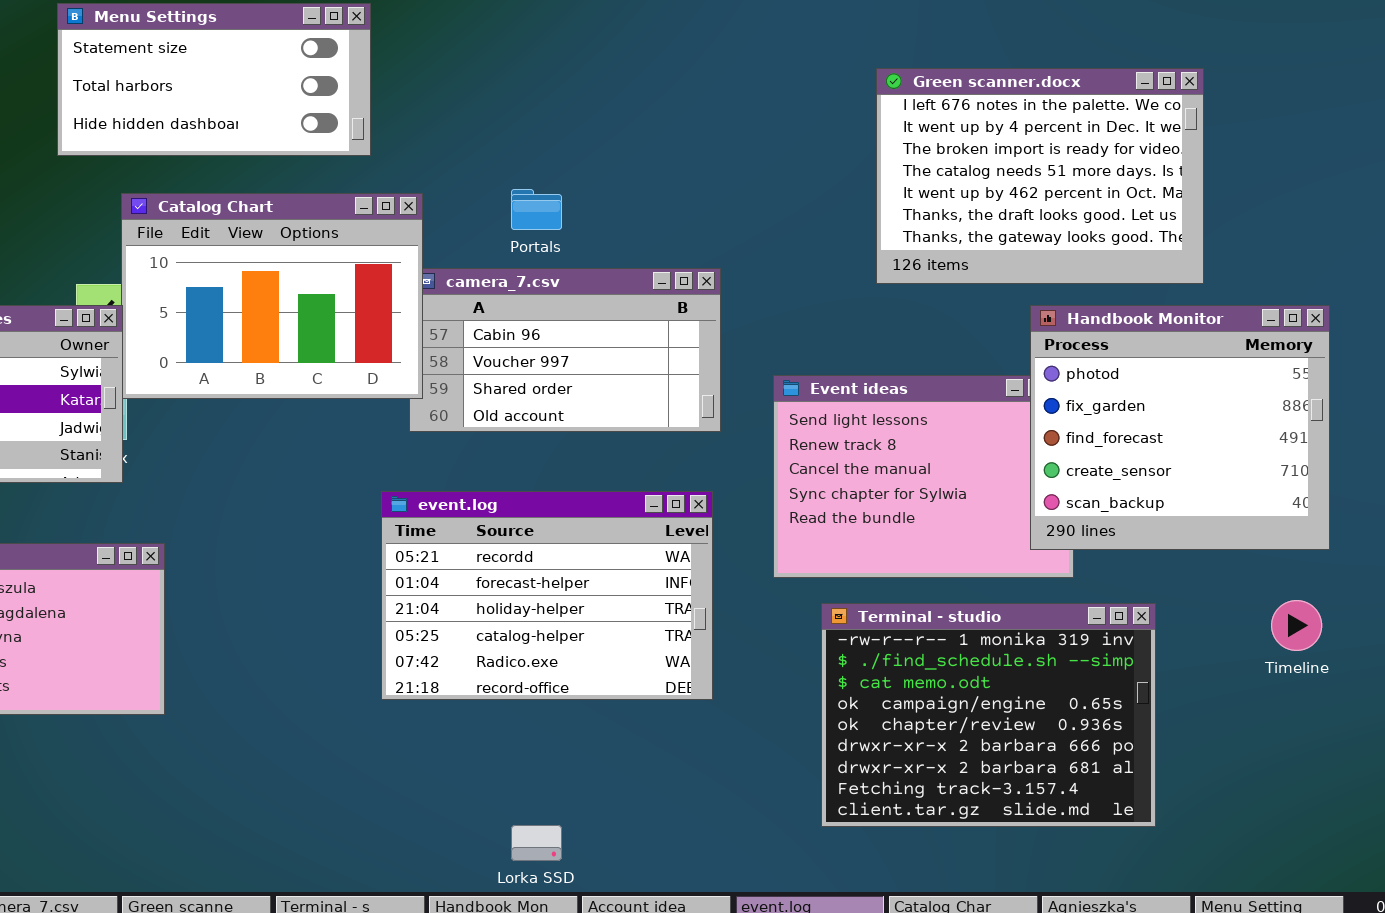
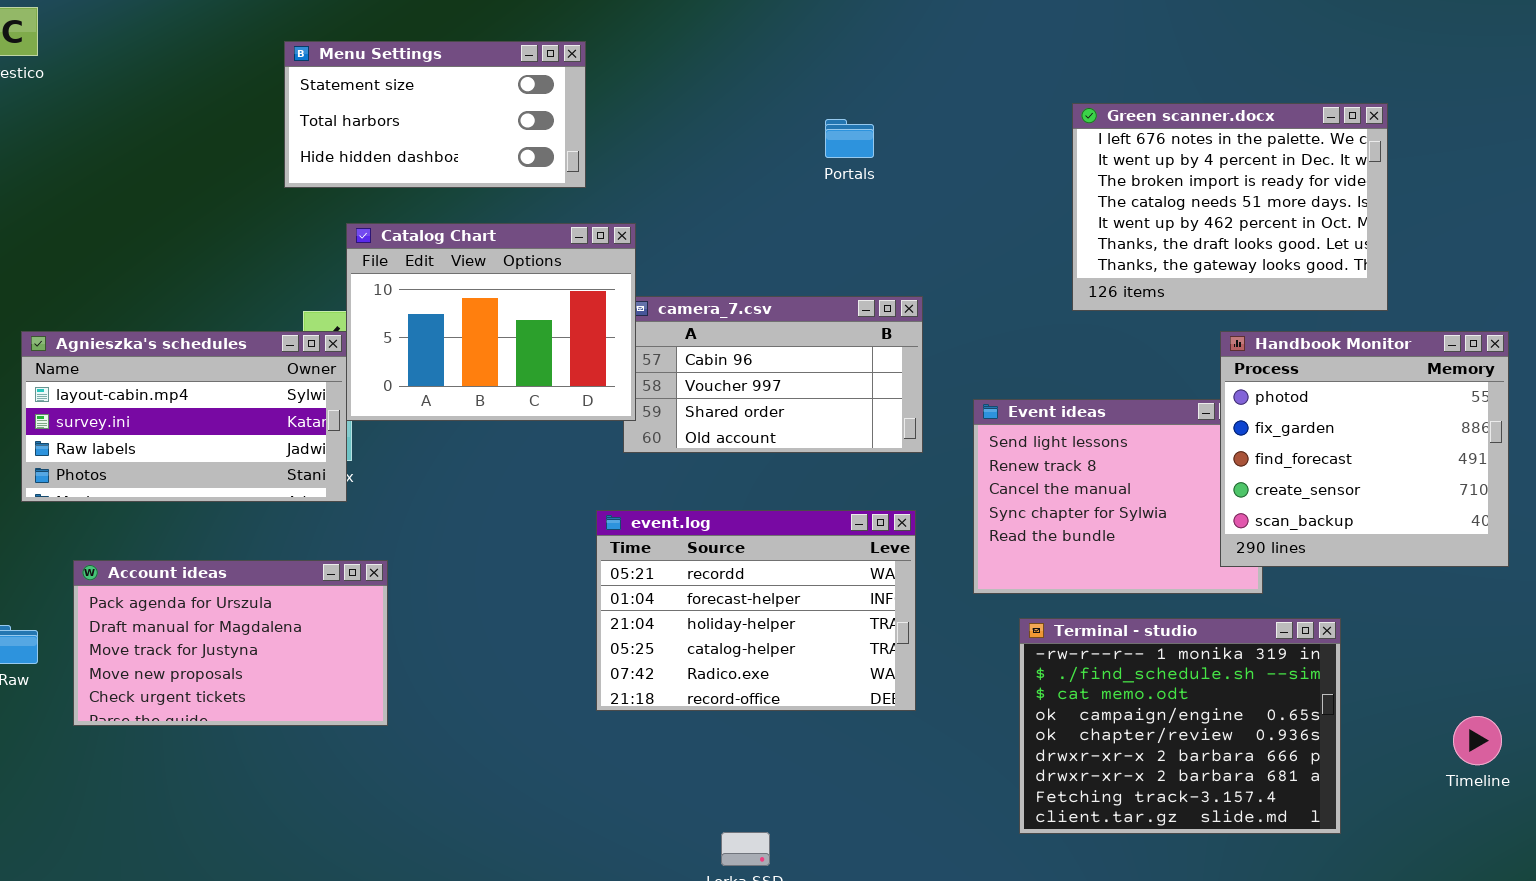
Portals: [511,189,562,230] -> [825,119,874,158], moved
Timeline: [1271,600,1322,651] -> [1453,716,1502,765], moved

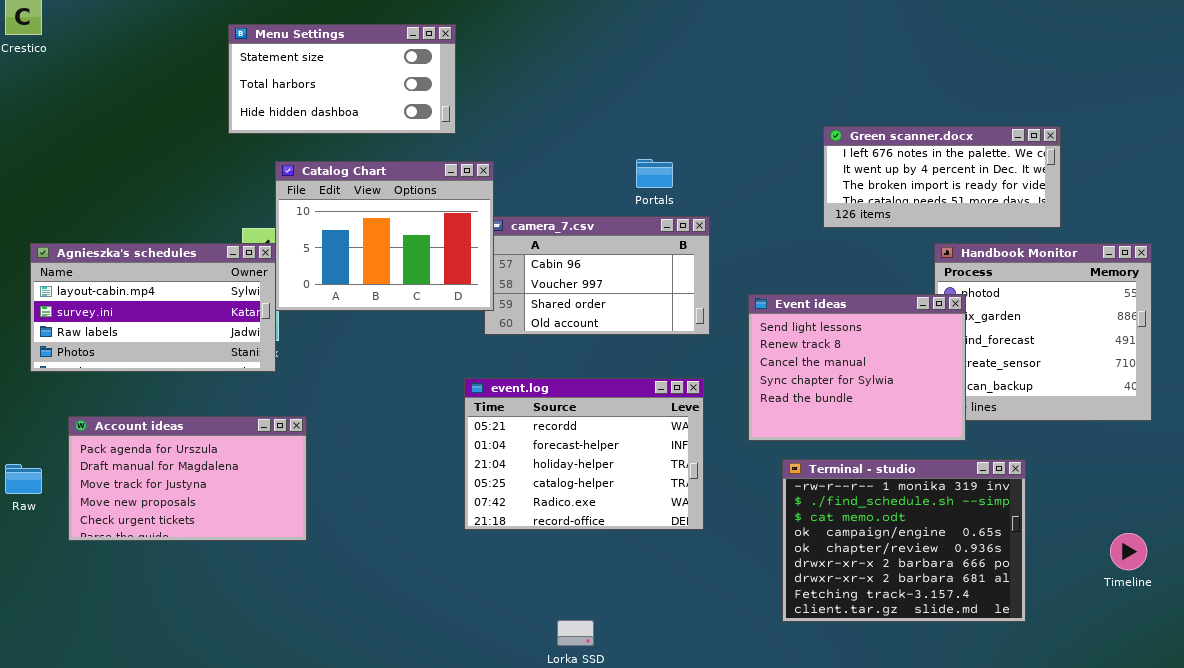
Green scanner.docx: [1072,103,1388,311] -> [823,126,1061,228], resized
Portals: [825,119,874,158] -> [636,159,673,188], moved
Event ideas: [973,399,1263,594] -> [748,294,966,441], raised

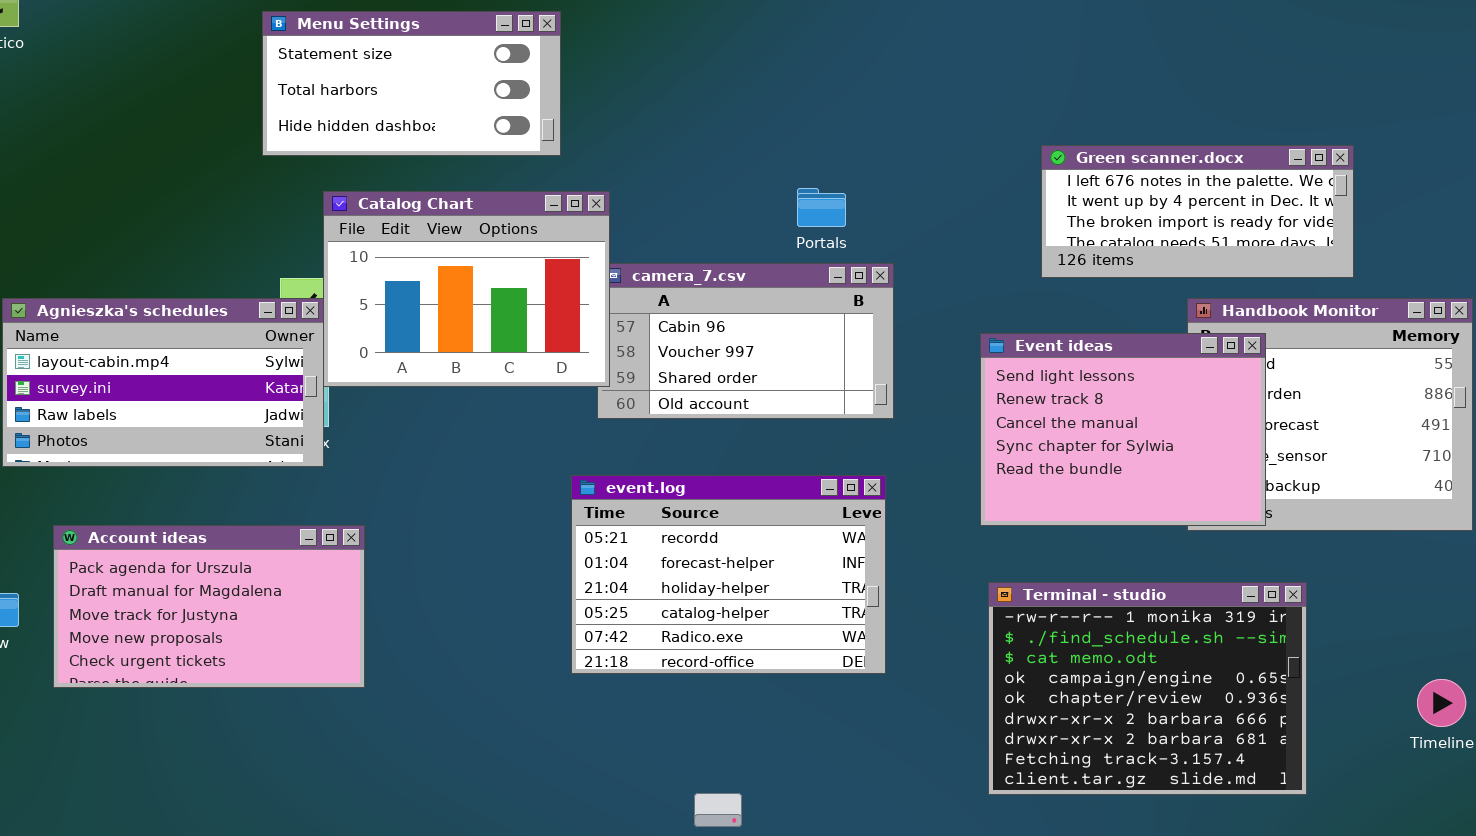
Event ideas: [748,294,966,441] -> [980,333,1266,526], moved

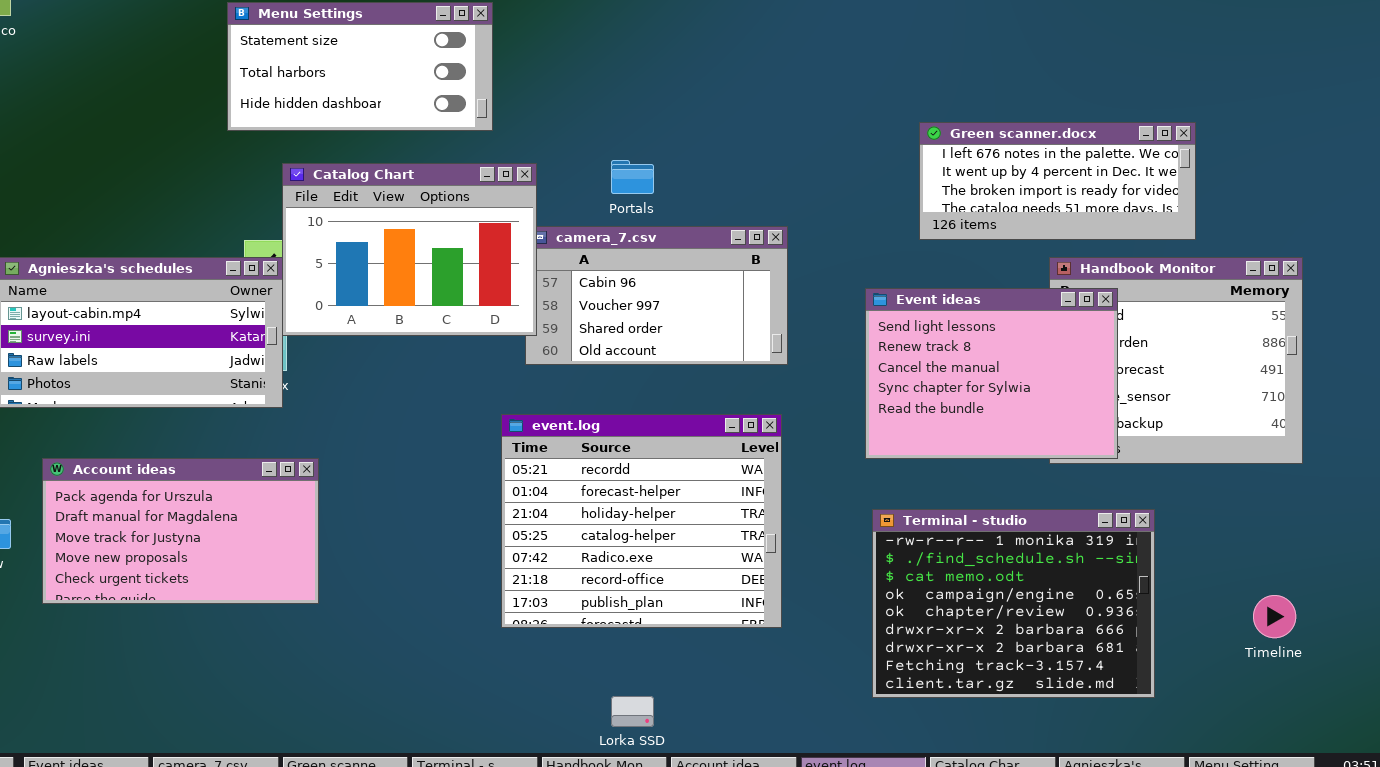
Portals: [797,188,846,227] -> [611,160,654,194], moved
event.log: [571,475,886,674] -> [501,414,782,628], resized

